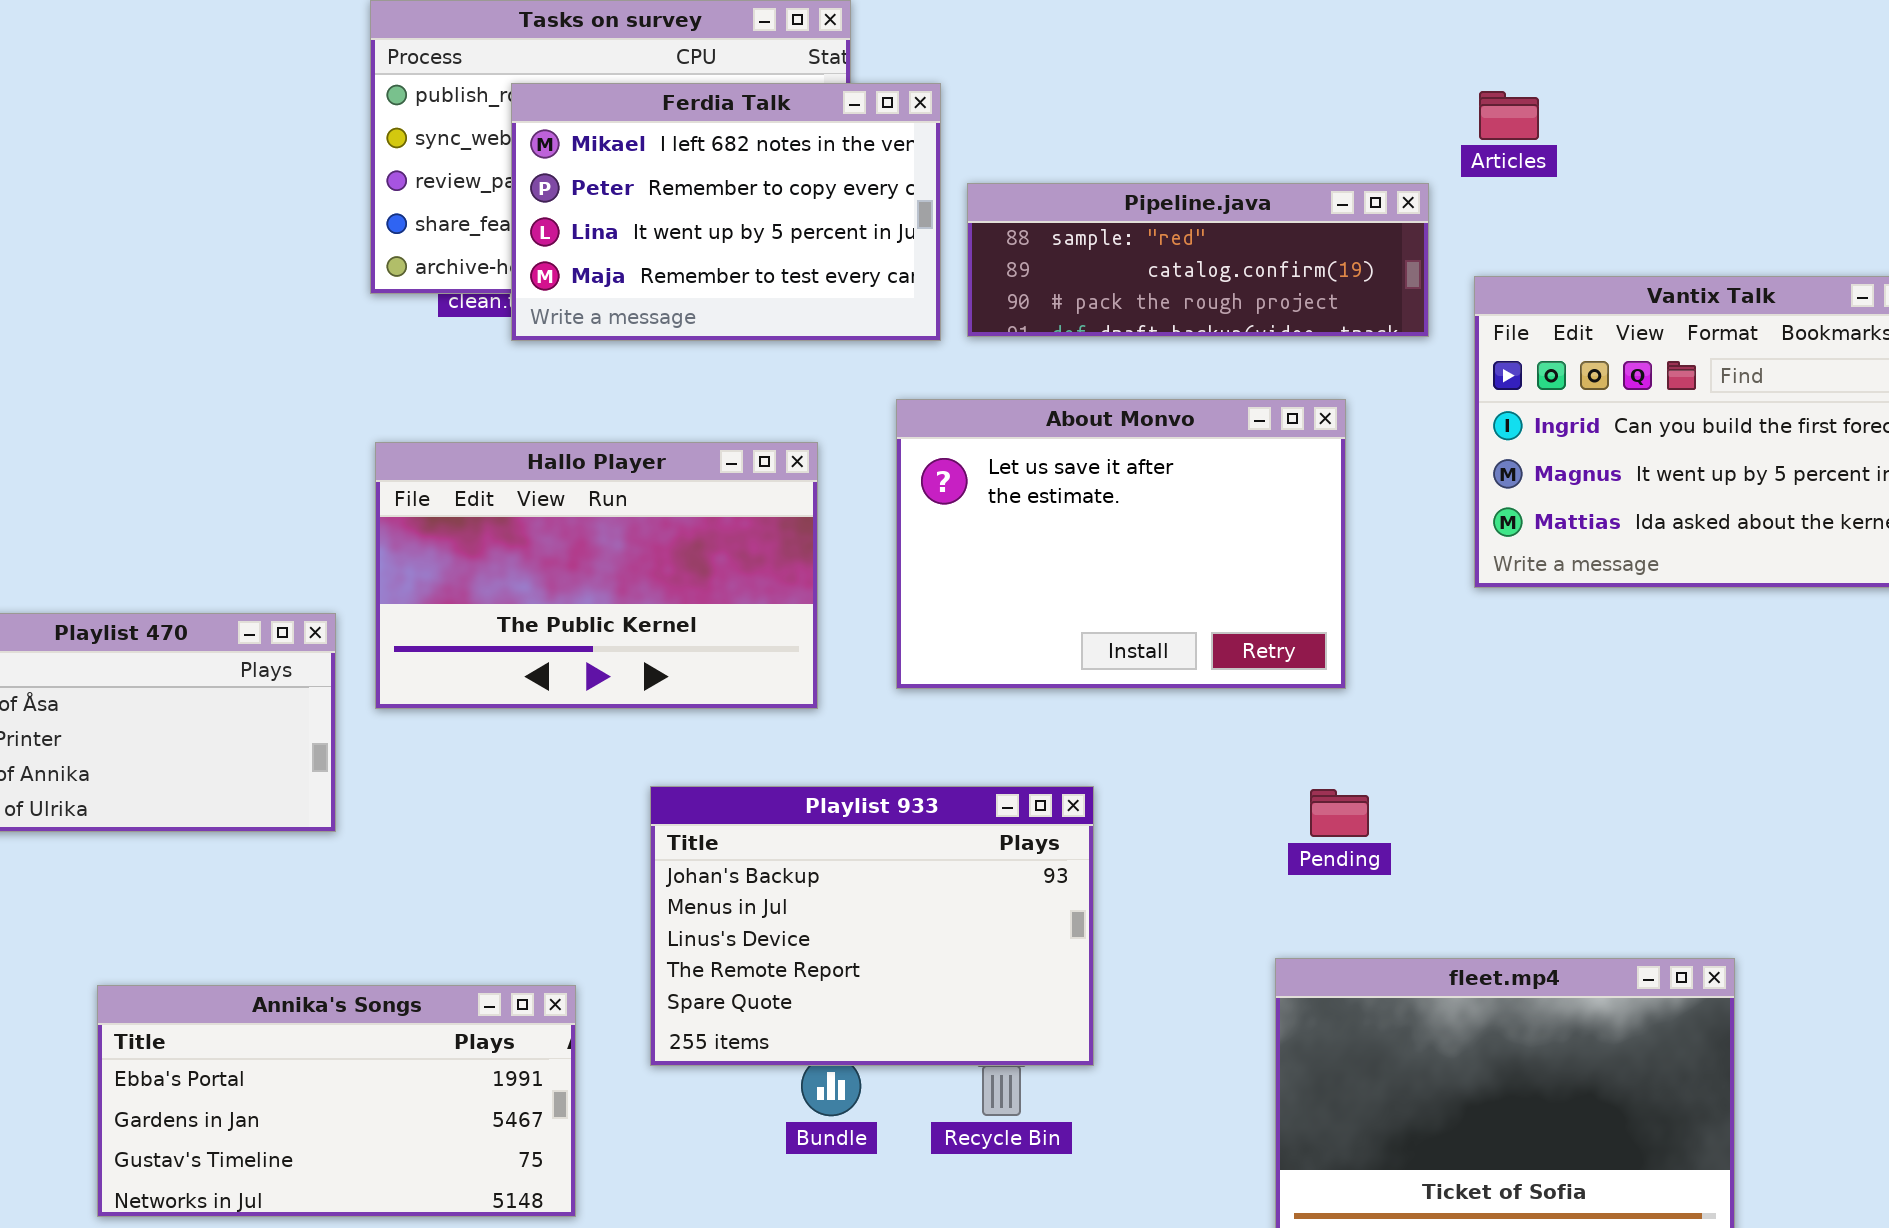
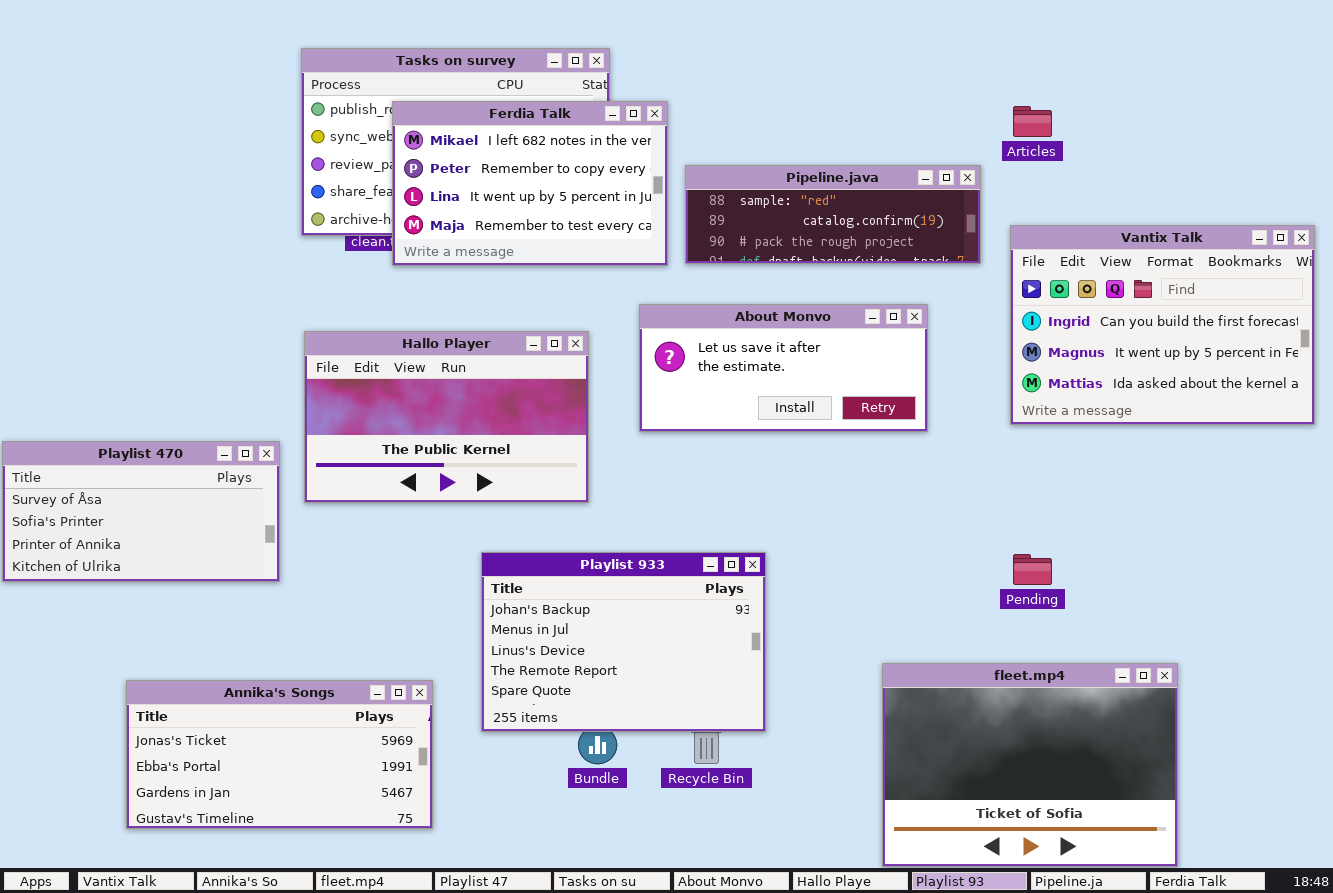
About Monvo: [896,399,1346,689] -> [639,304,928,432], resized
Pending: [1310,789,1369,837] -> [1013,554,1052,585], moved
Annika's Songs: [97,985,576,1217] -> [126,680,433,829], scrolled up 1 row

